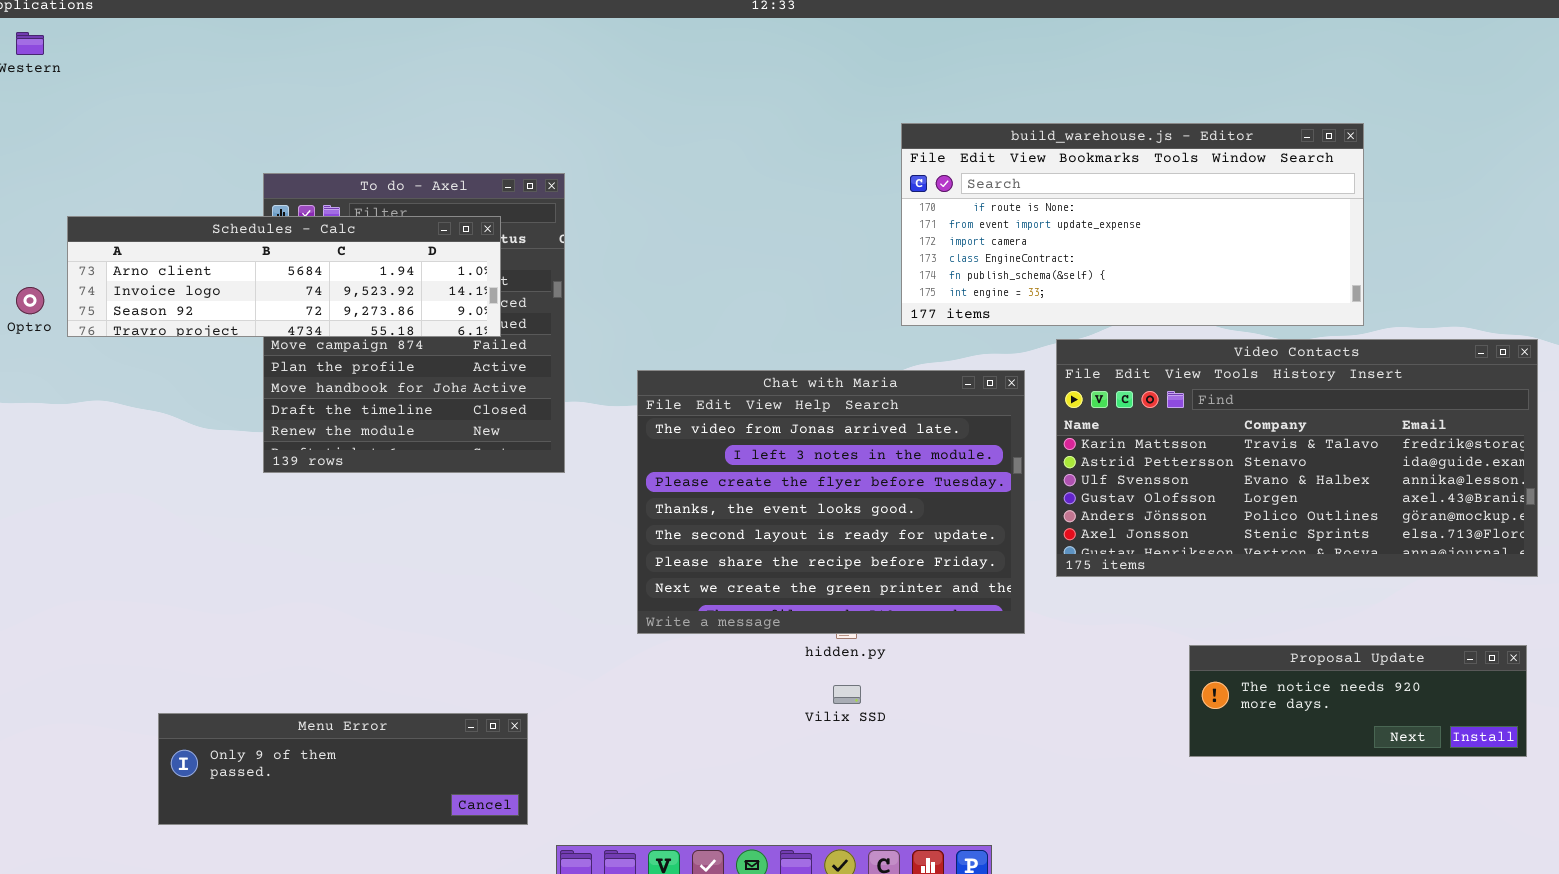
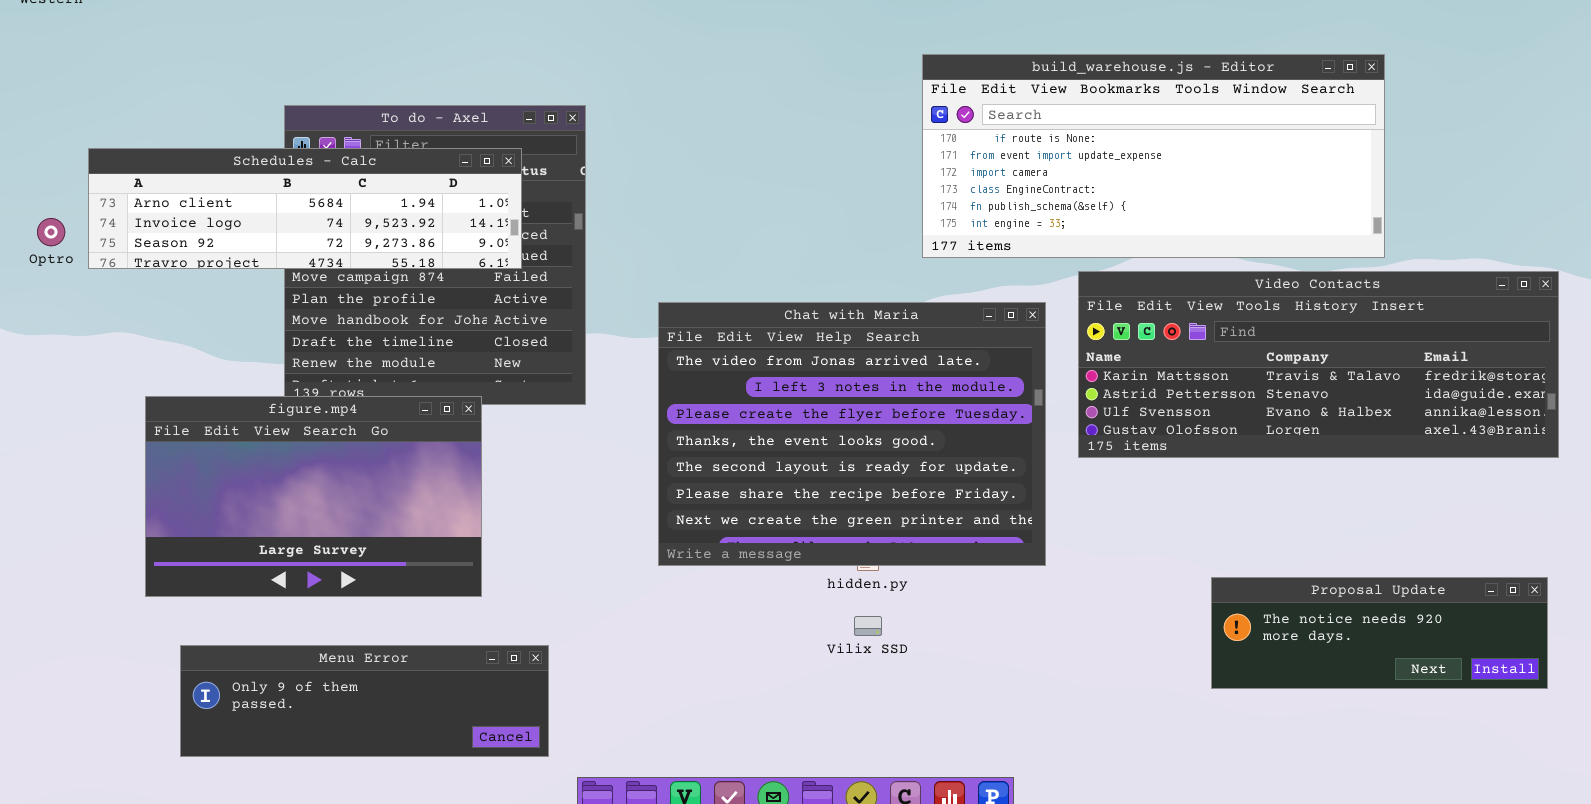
Video Contacts: [1056,339,1538,577] -> [1078,271,1559,458], resized
figure.mp4: none -> [145,396,482,597], opened

